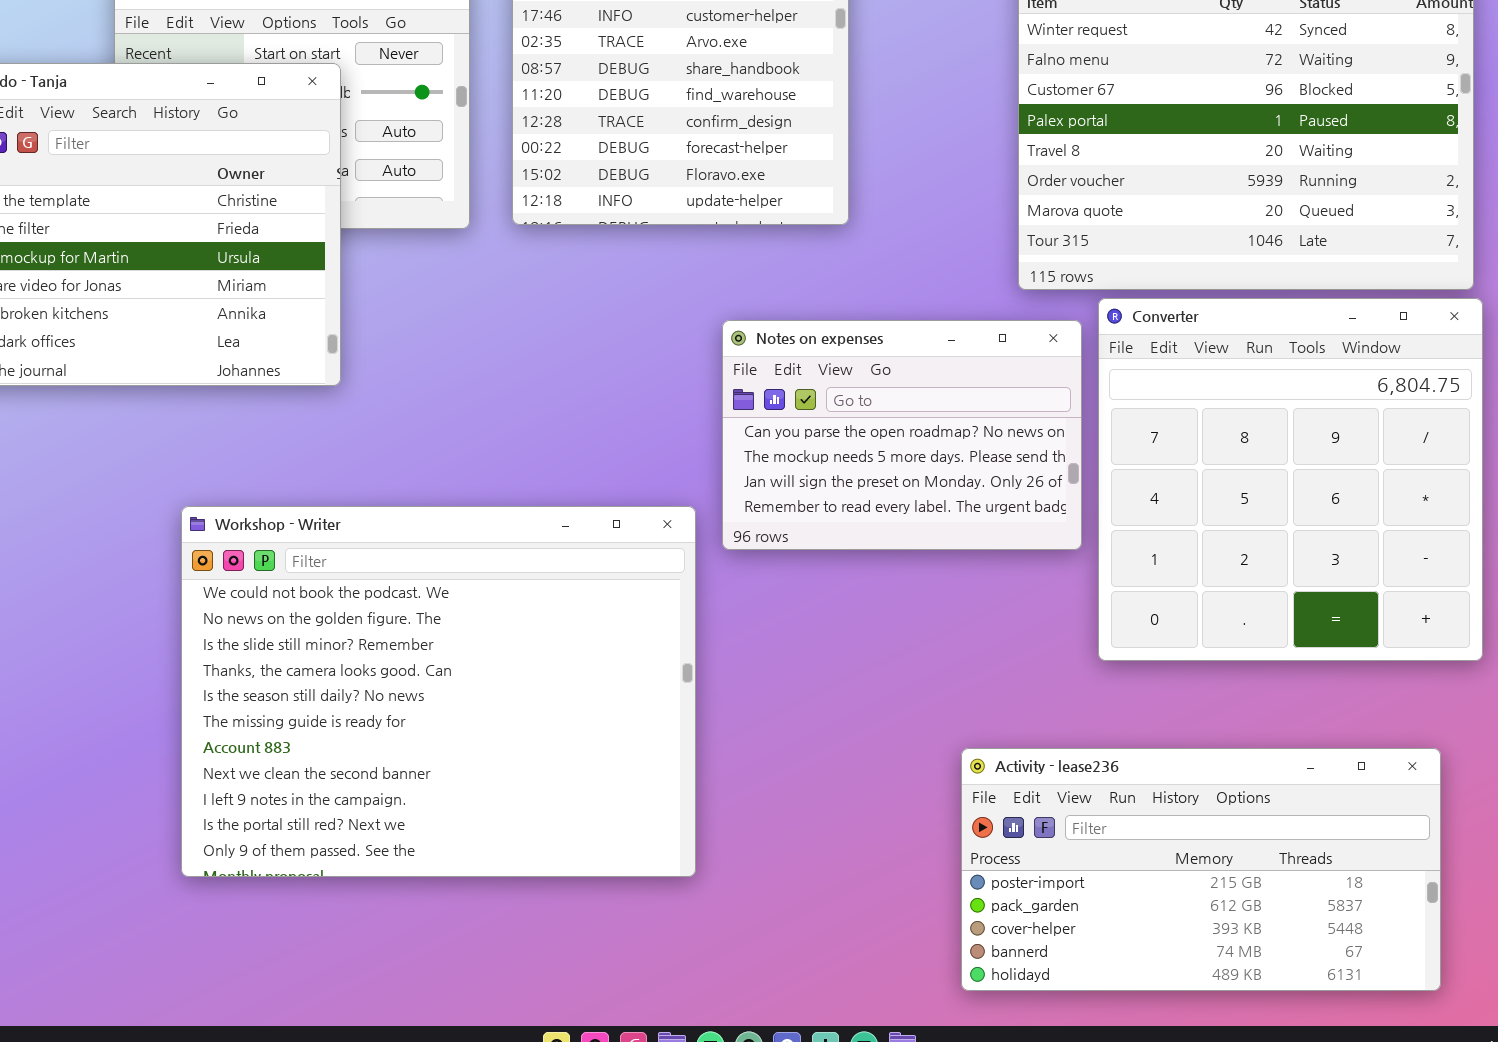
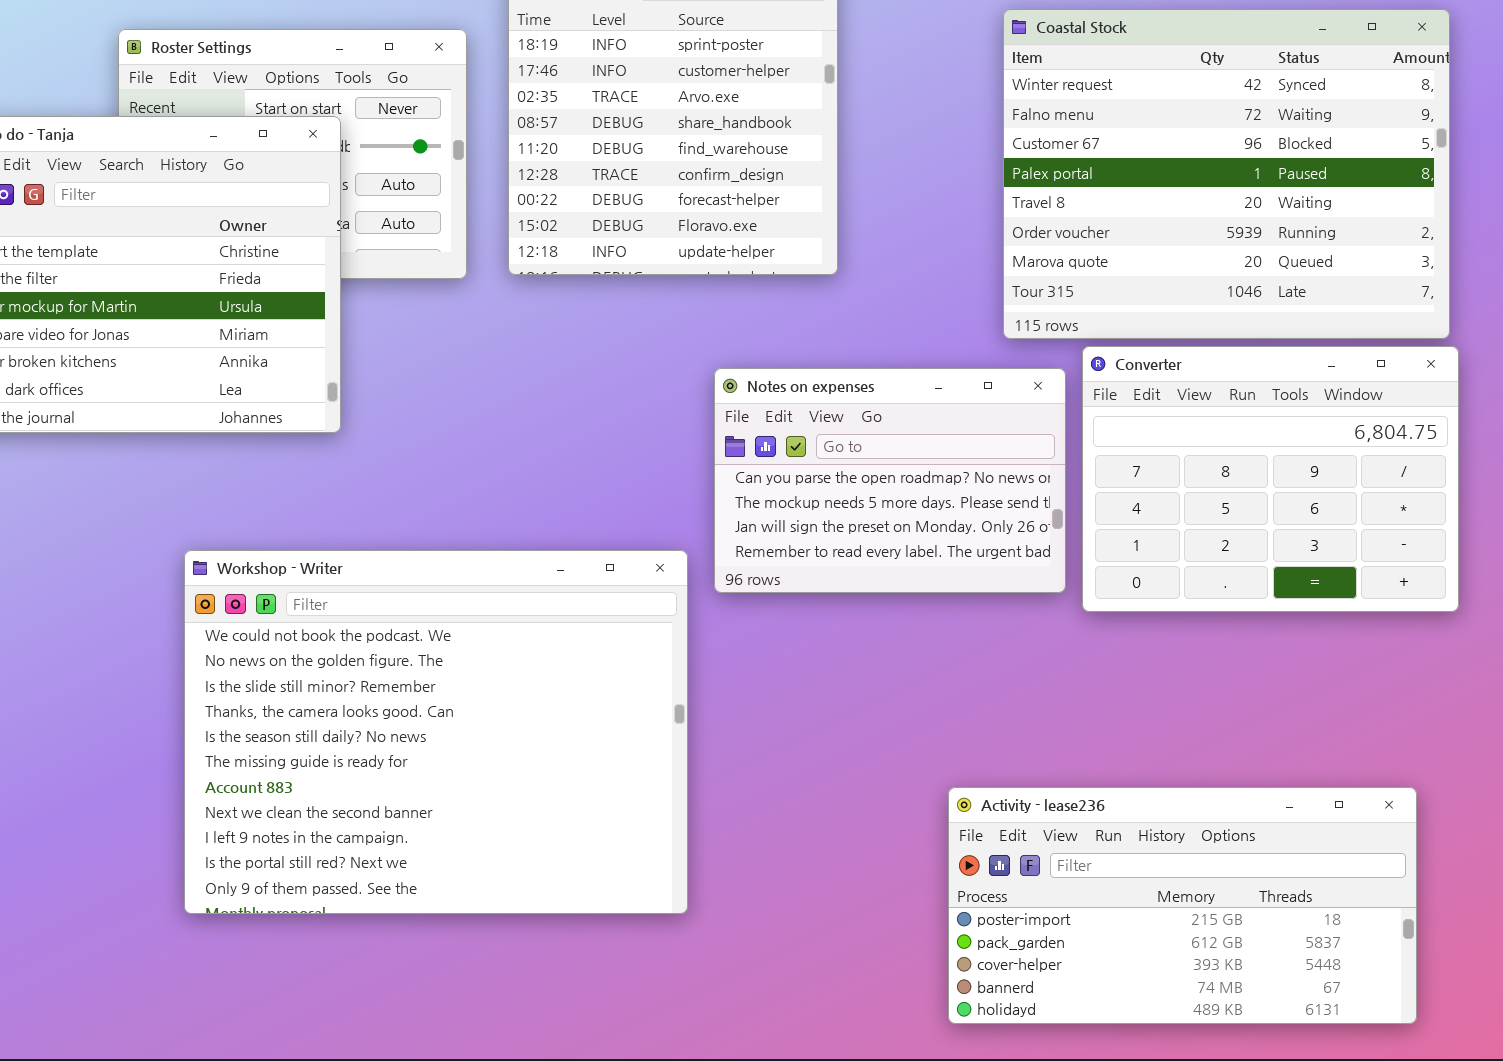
Converter: [1098,298,1483,661] -> [1082,346,1459,612], resized

